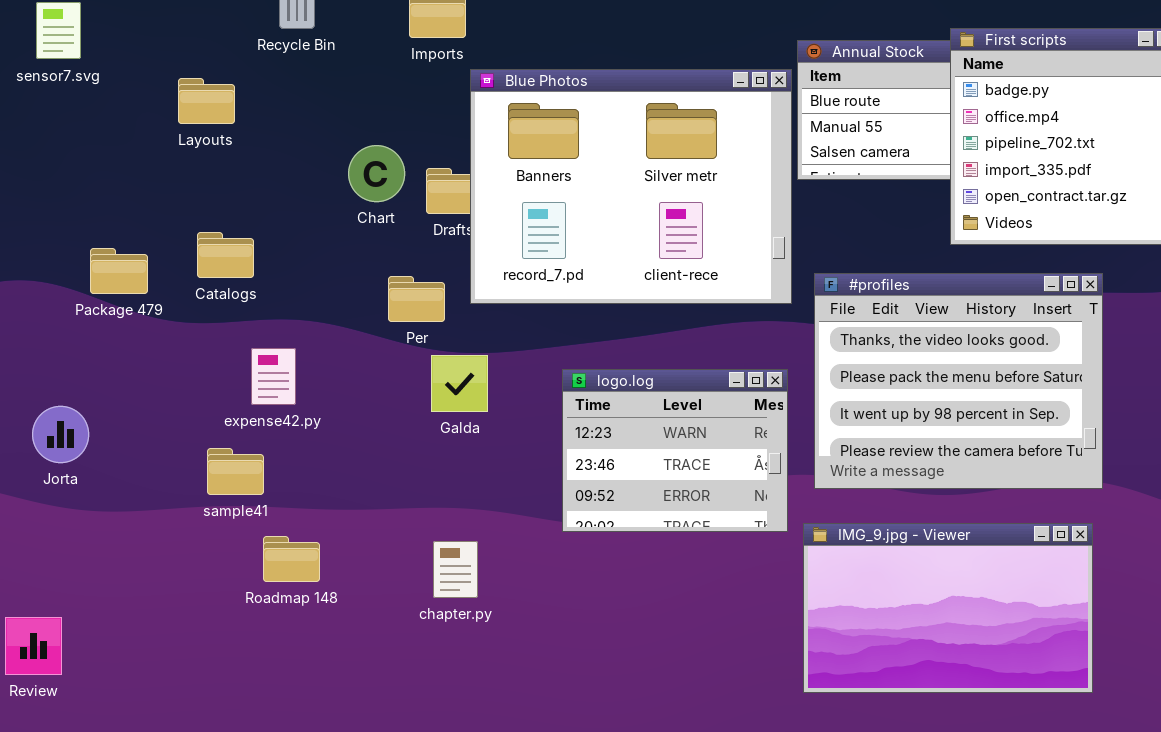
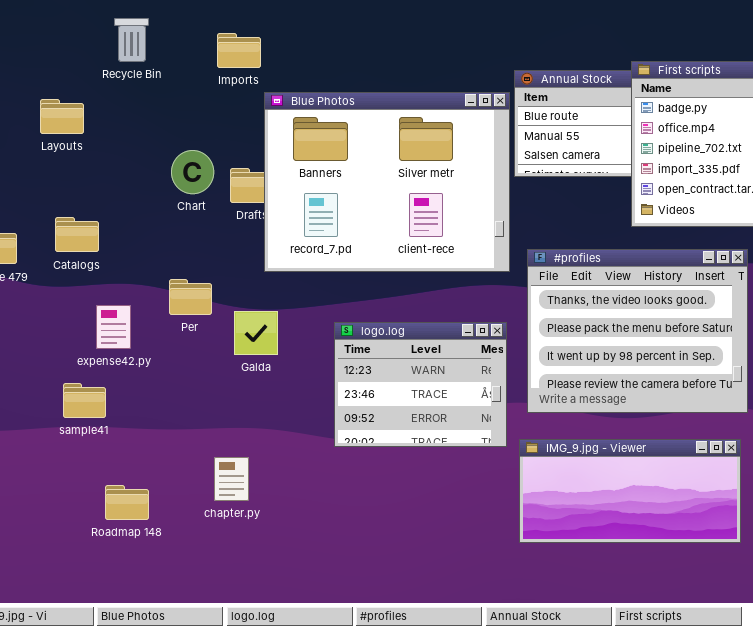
Per: [388,276,445,322] -> [169,279,212,315], moved
IMG_9.jpg - Viewer: [803,523,1093,693] -> [519,439,741,543], resized
Roadmap 148: [263,536,320,582] -> [105,485,149,520], moved
chapter.py: [433,541,478,598] -> [214,457,249,501], moved

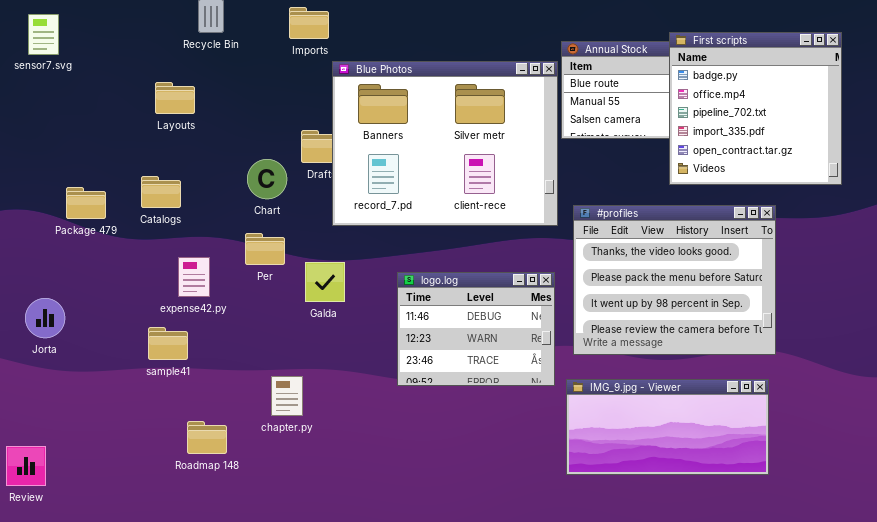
Layouts: [40,99,84,134] -> [155,82,195,114], moved
Chart: [171,150,214,194] -> [247,159,287,199], moved
logo.log: [334,322,507,447] -> [397,272,555,386], scrolled up 1 row
chapter.py: [214,457,249,501] -> [271,376,303,416], moved

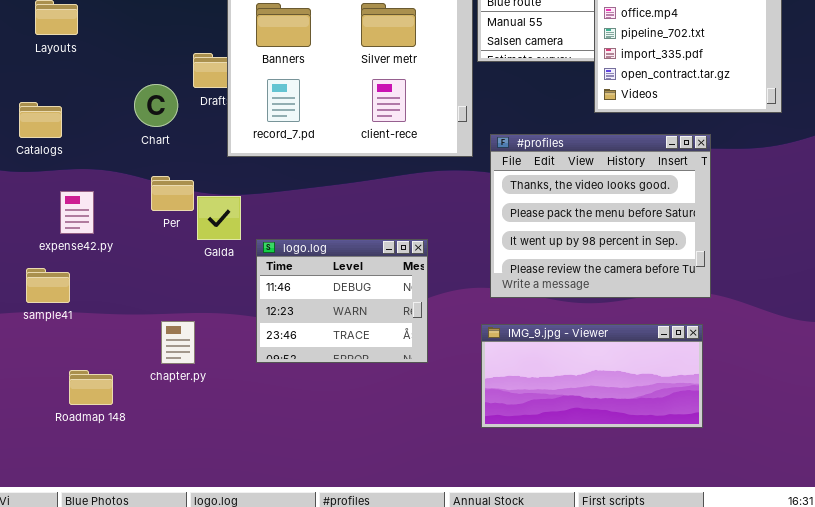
Per: [245,233,285,265] -> [151,176,194,211], moved
logo.log: [397,272,555,386] -> [256,239,428,363], moved

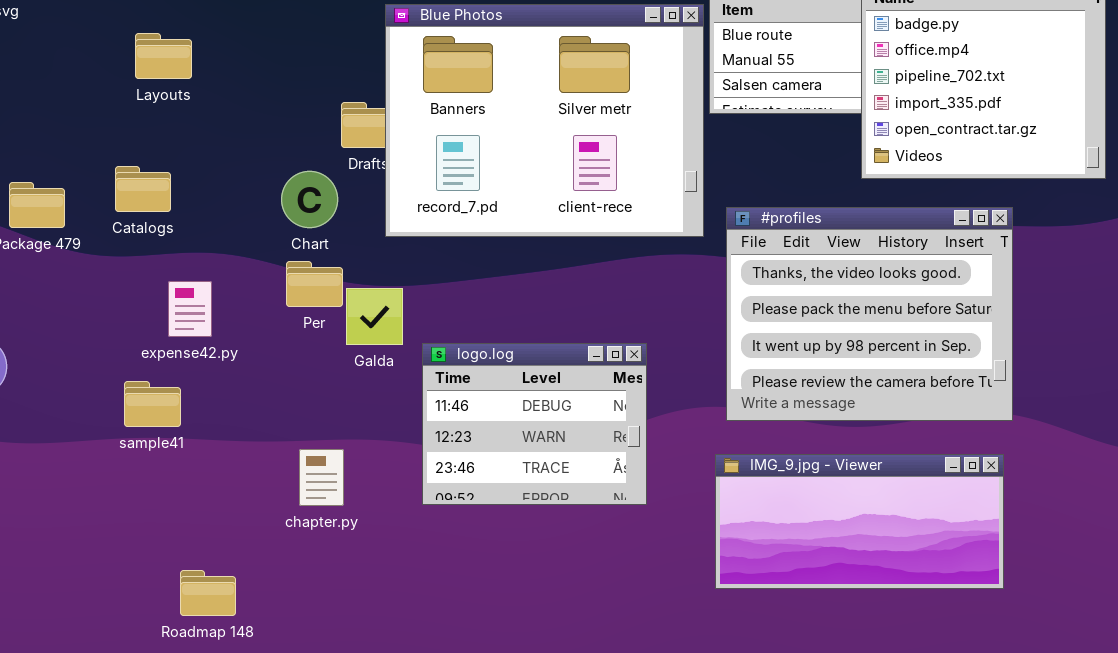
Chart: [134,84,178,127] -> [281,171,338,228], moved
Roadmap 148: [69,370,113,405] -> [180,570,236,616], moved

